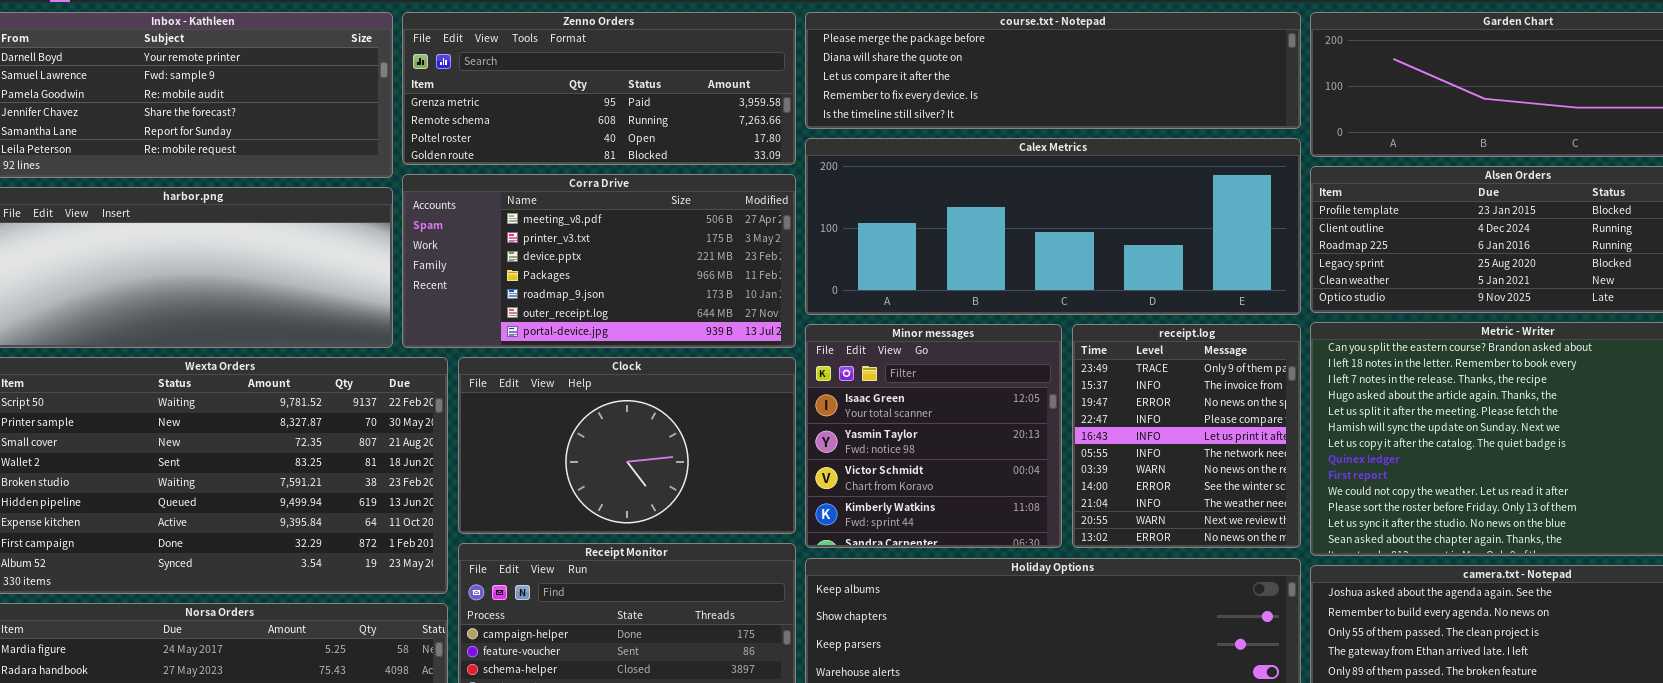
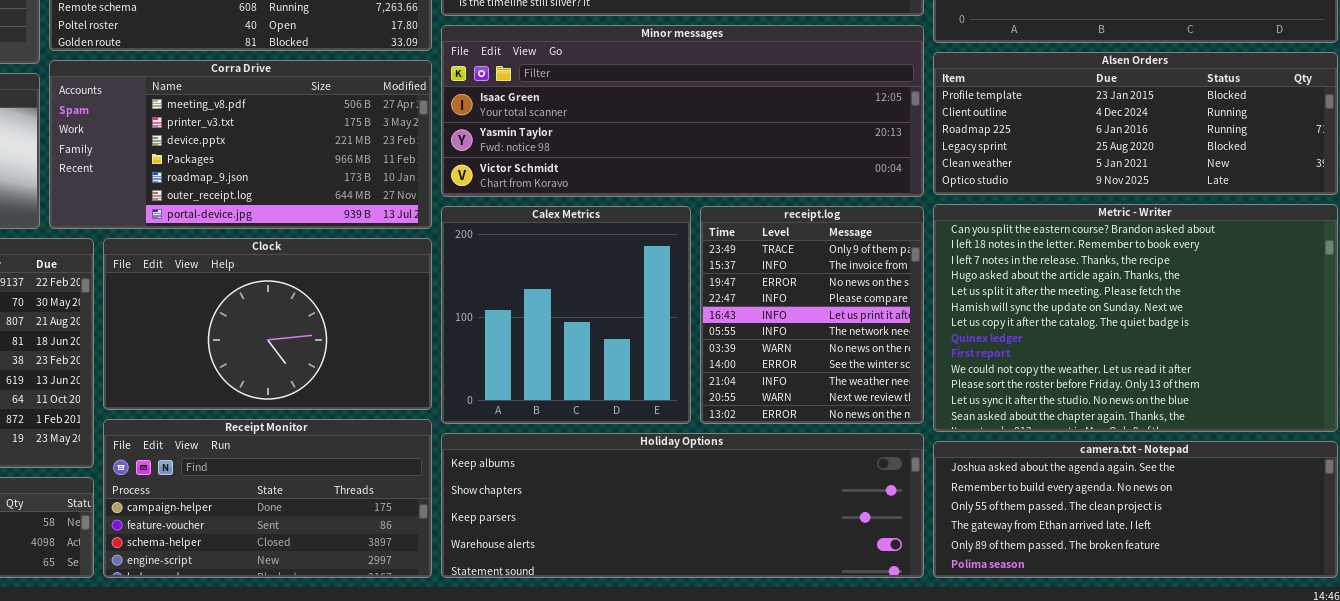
Calex Metrics: [805,138,1301,315] -> [441,206,691,424], moved, resized
Minor messages: [805,324,1062,548] -> [441,25,924,197], moved, resized

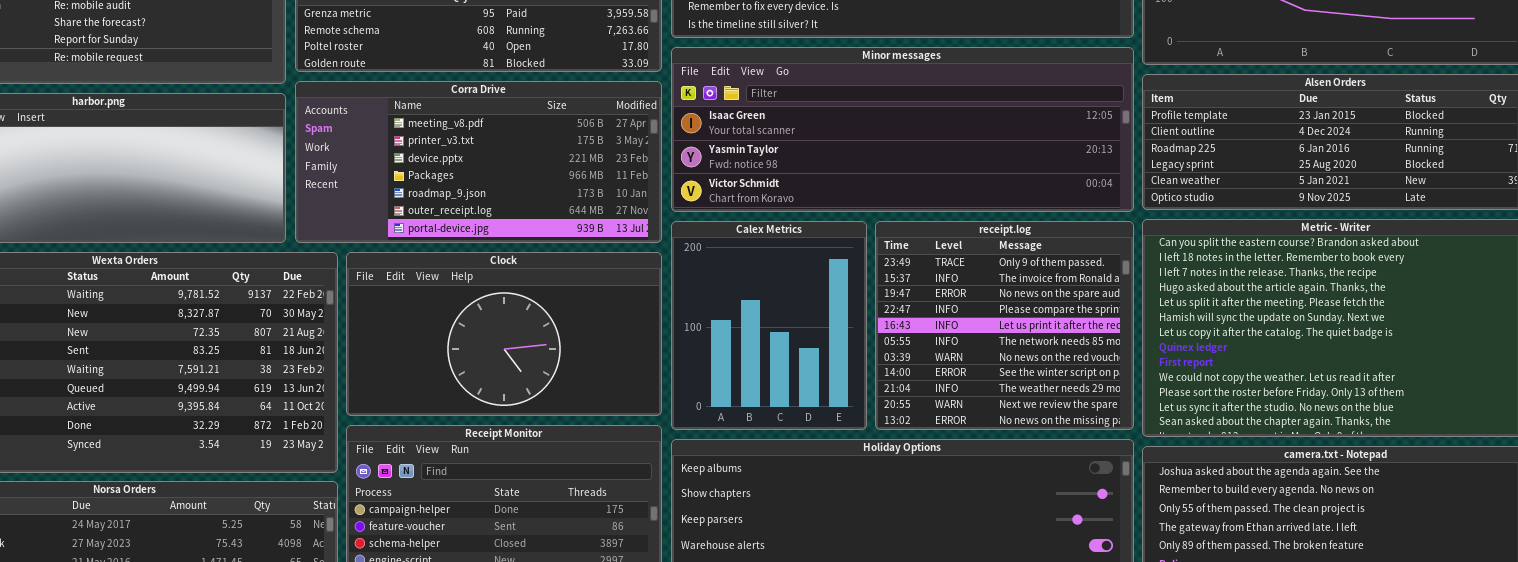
Calex Metrics: [441,206,691,424] -> [671,221,867,430], resized
receipt.log: [700,206,924,424] -> [875,221,1134,430], resized

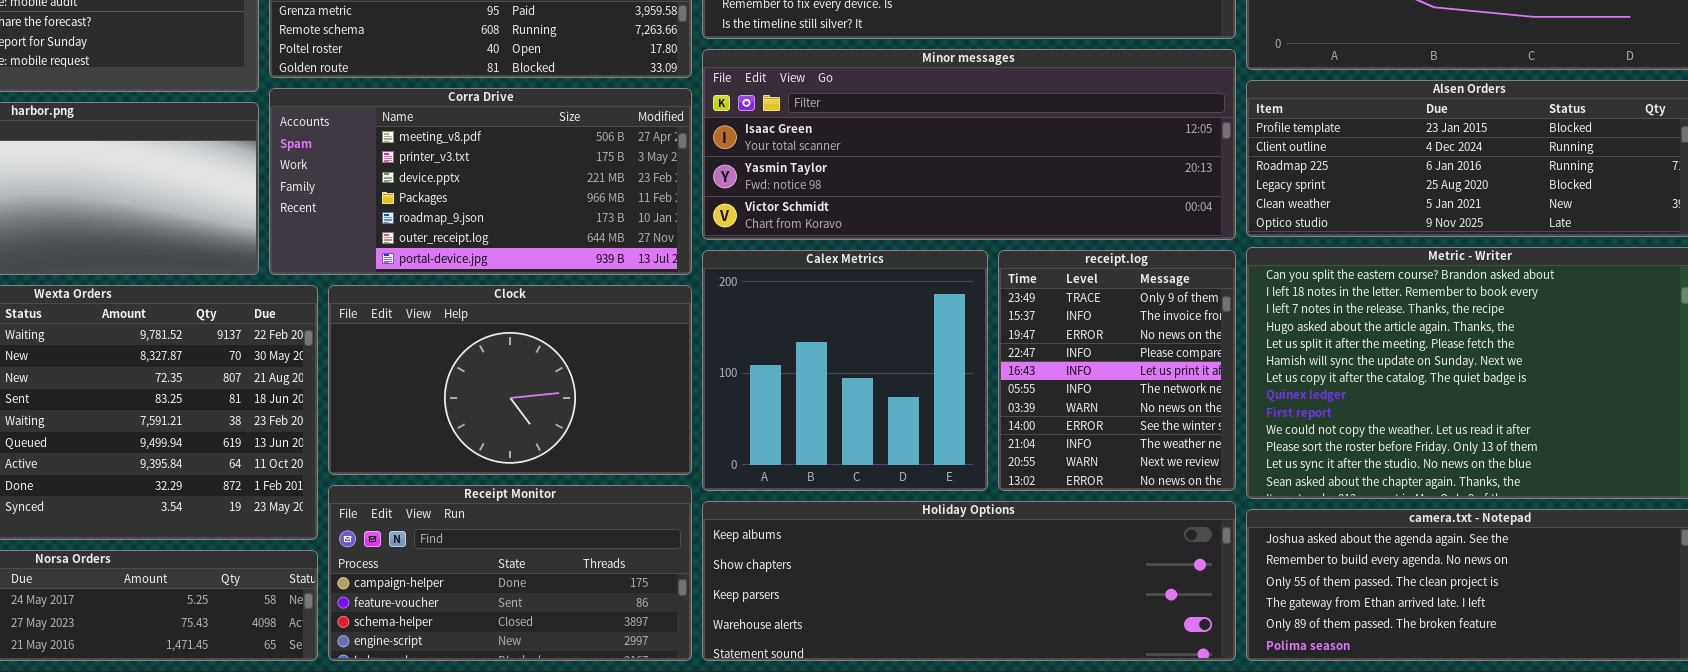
Calex Metrics: [671,221,867,430] -> [702,250,988,491], resized
receipt.log: [875,221,1134,430] -> [998,250,1236,491], resized

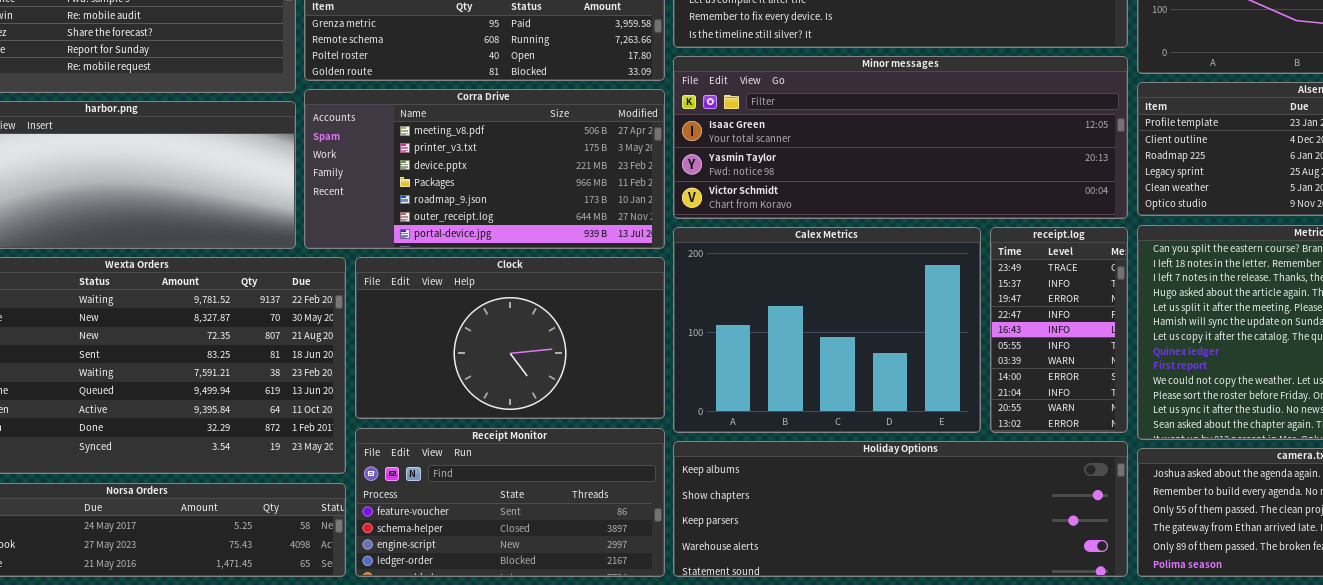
Calex Metrics: [702,250,988,491] -> [673,227,981,433], resized
receipt.log: [998,250,1236,491] -> [990,227,1128,433], resized
Receipt Monitor: [328,485,692,661] -> [355,428,665,577], scrolled down 1 row

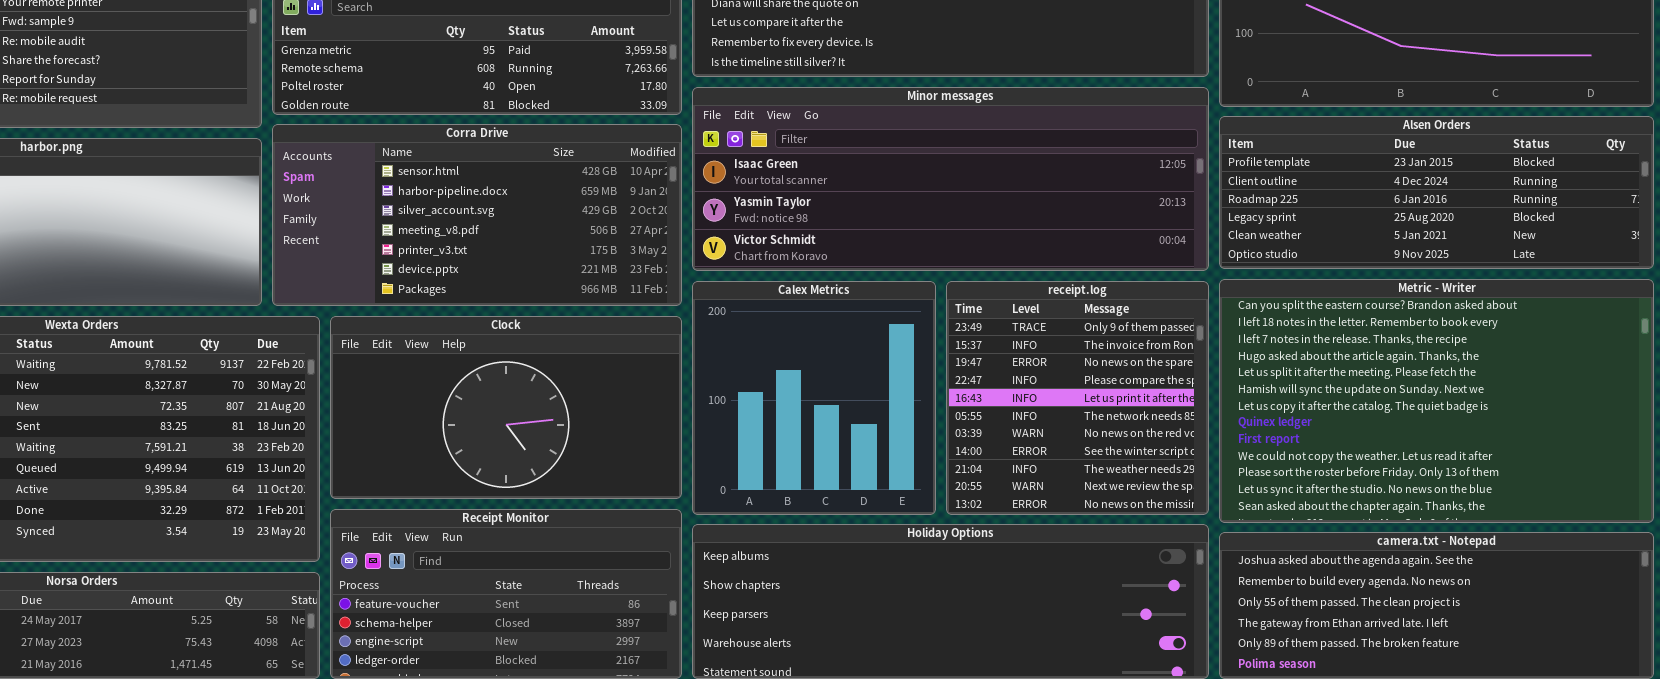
Corra Drive: [304,89,665,249] -> [272,124,682,306], scrolled up 3 rows
Calex Metrics: [673,227,981,433] -> [692,281,936,515], resized
receipt.log: [990,227,1128,433] -> [946,281,1209,515], resized

